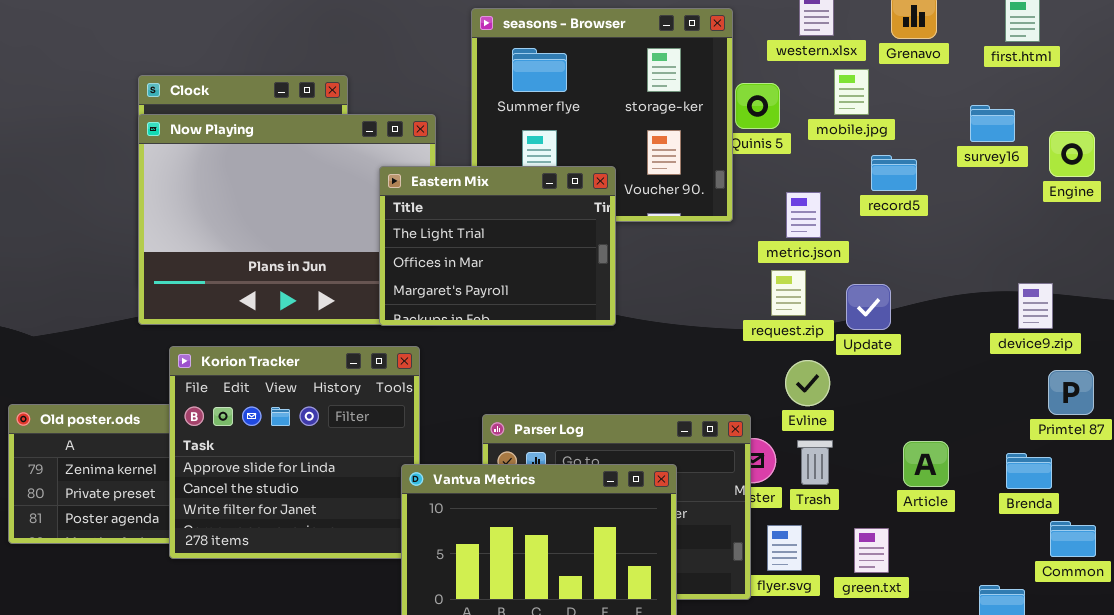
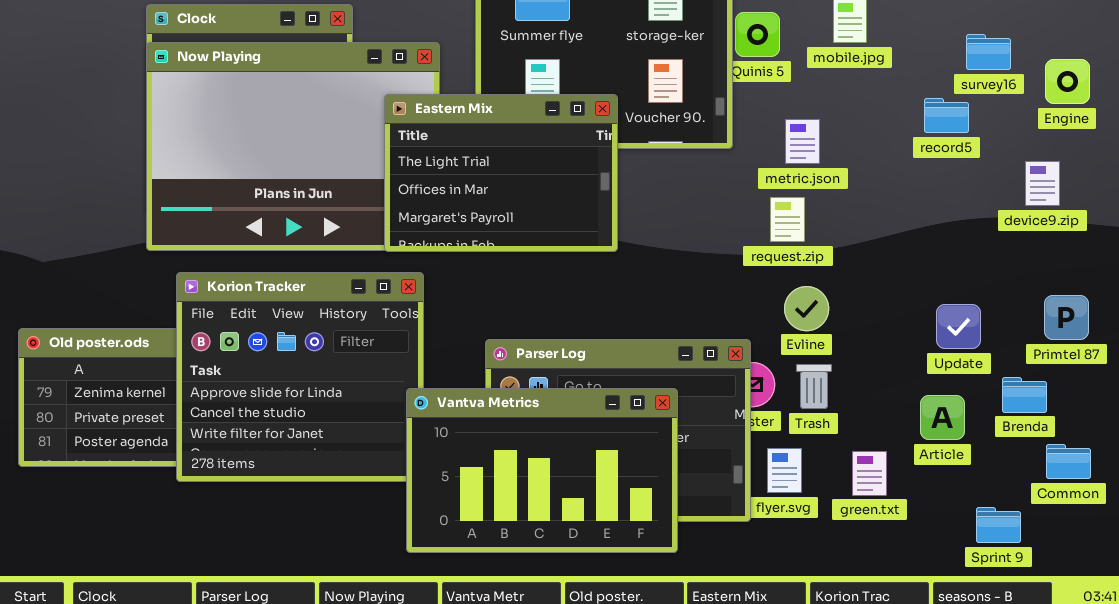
record5: [871,155,917,191] -> [924,98,969,133], moved
device9.zip: [1018,283,1053,329] -> [1025,161,1060,206], moved
Update: [846,284,891,330] -> [936,304,981,349], moved
Article: [903,441,949,487] -> [920,395,965,440], moved

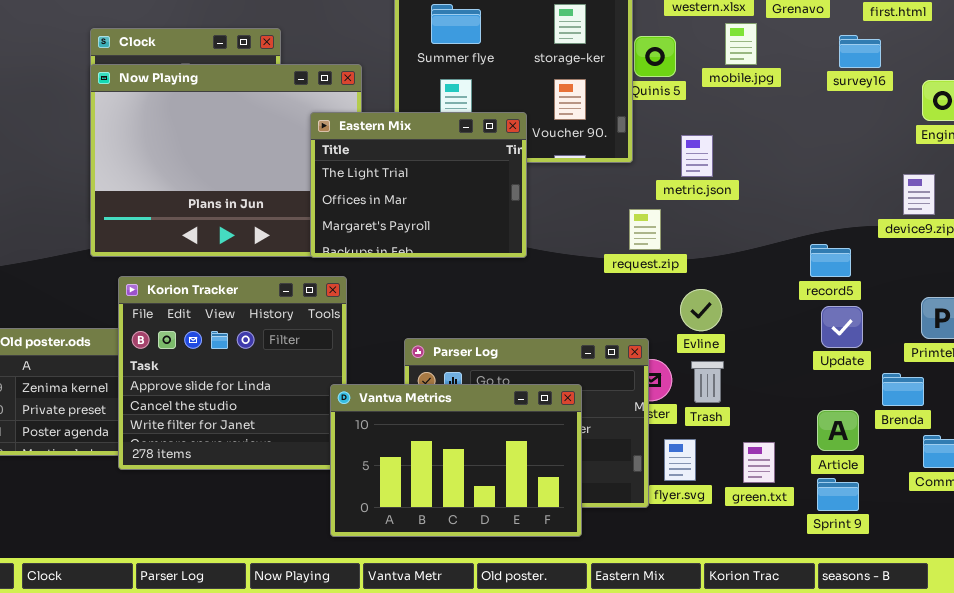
survey16: [966,34,1011,70] -> [839,35,881,68], moved
record5: [924,98,969,133] -> [810,244,851,277], moved
request.zip: [770,197,805,242] -> [629,209,661,250], moved
Article: [920,395,965,440] -> [817,410,859,451], moved
Sprint 9: [976,507,1021,543] -> [817,478,859,511], moved

